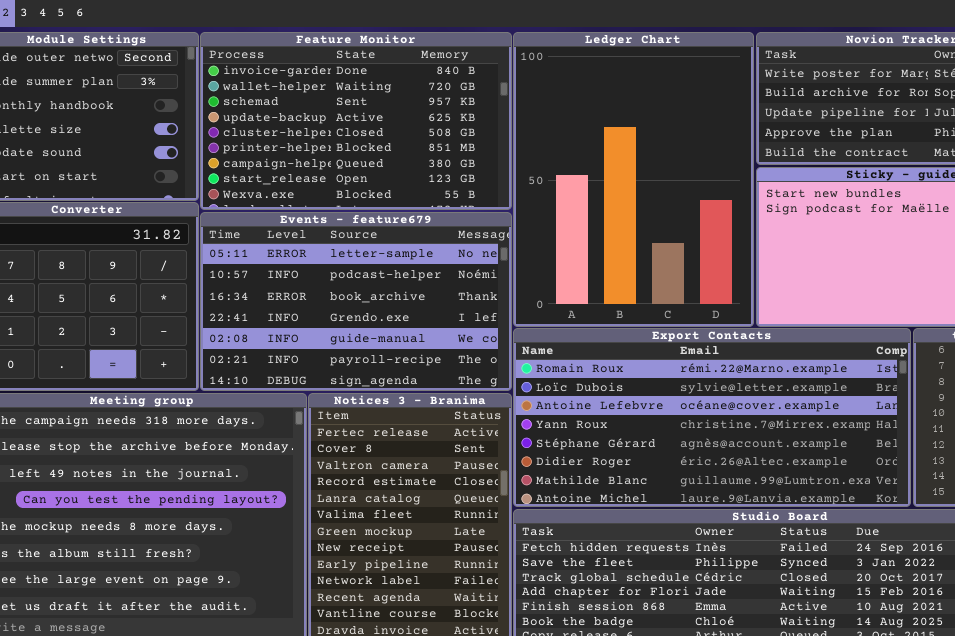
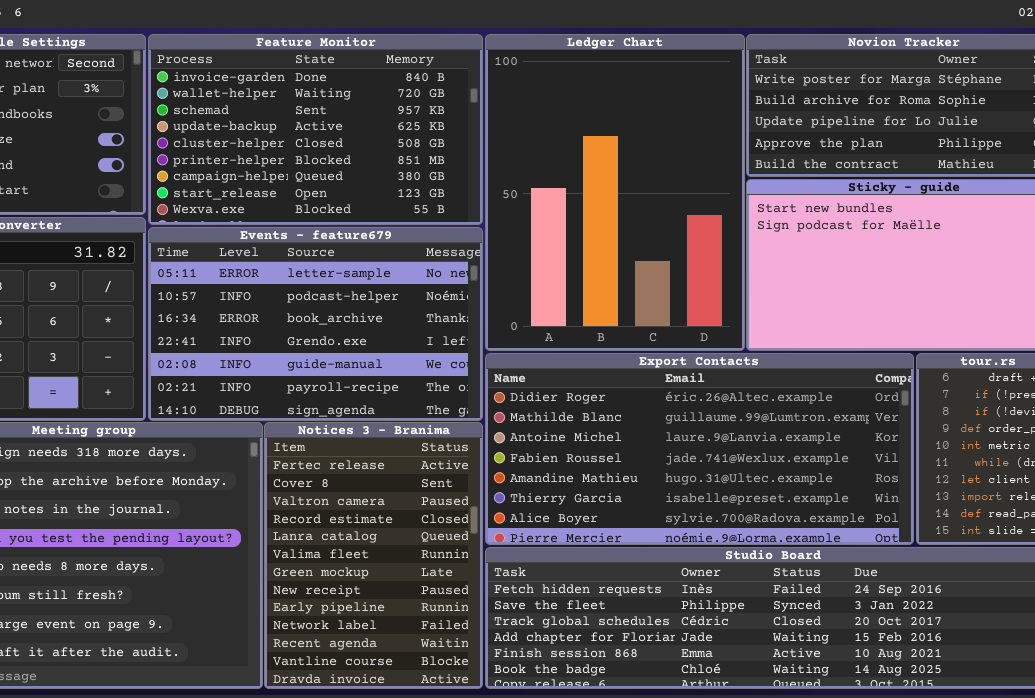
Export Contacts: [513,328,911,507] -> [485,353,914,545], scrolled down 5 rows

